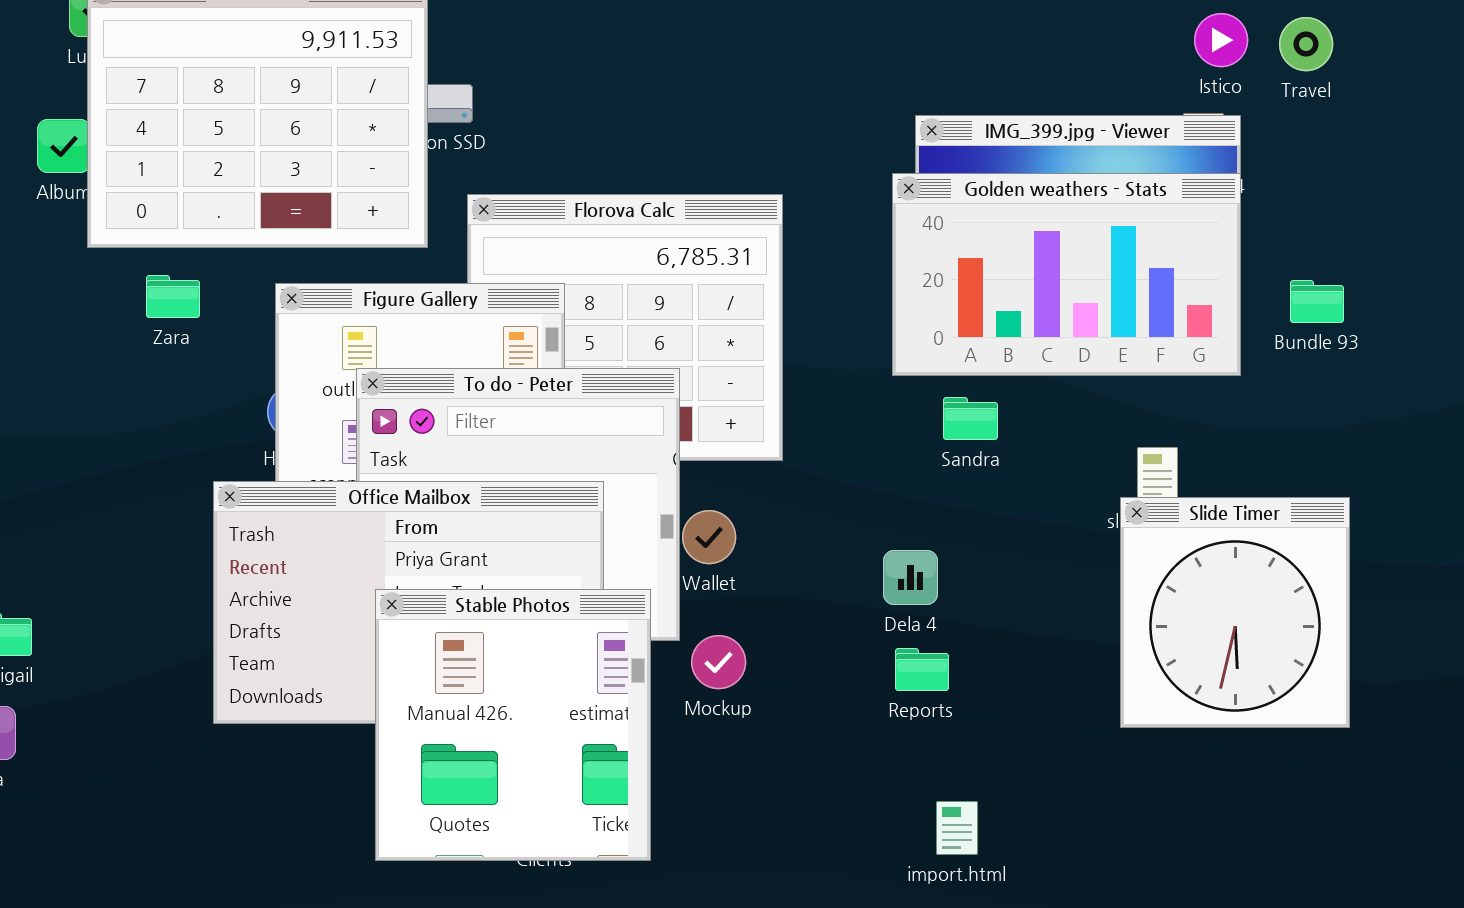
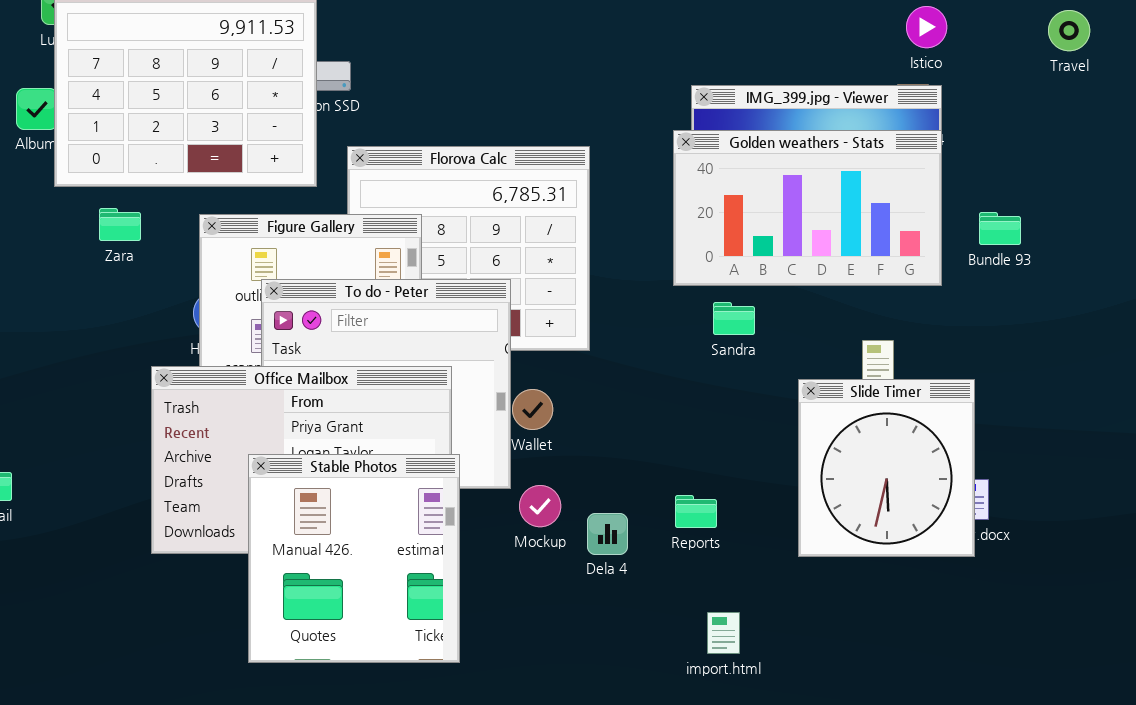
Travel: [1279,17,1333,71] -> [1048,10,1090,51], moved
Slide Timer: [1120,497,1350,728] -> [798,379,975,557], moved
Dela 4: [883,550,938,605] -> [587,513,628,555], moved
Stable Photos: [375,589,651,861] -> [248,454,460,663], moved

